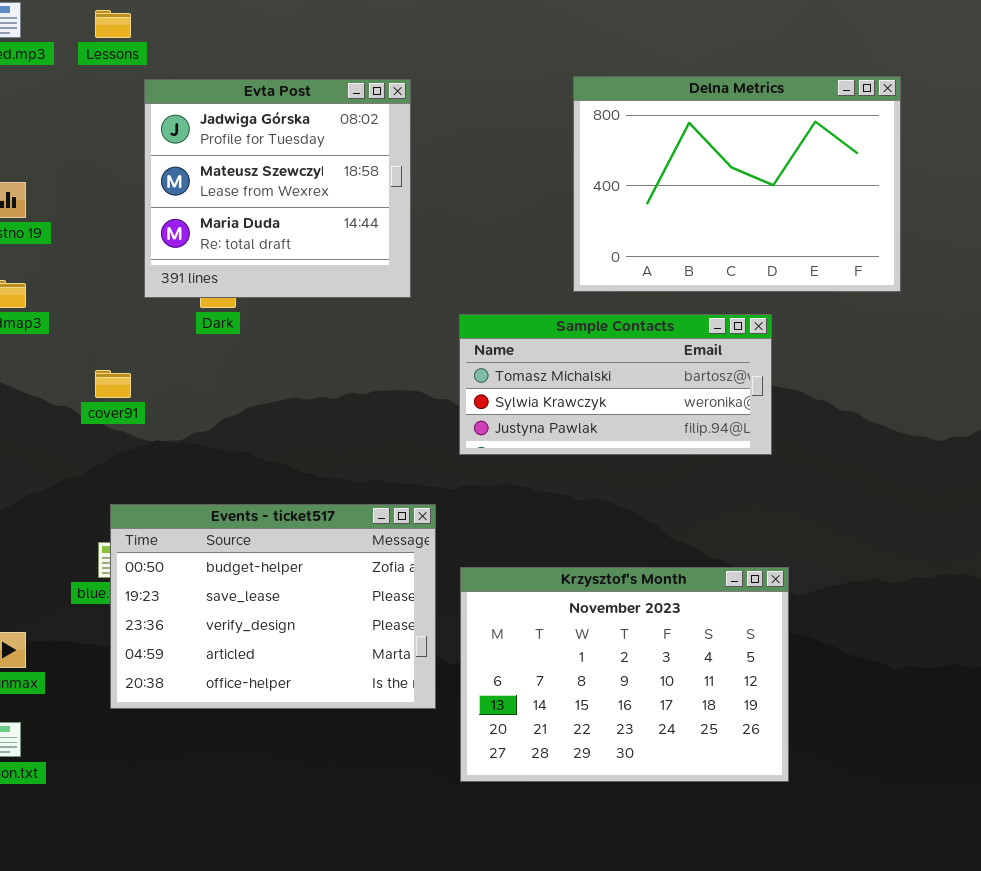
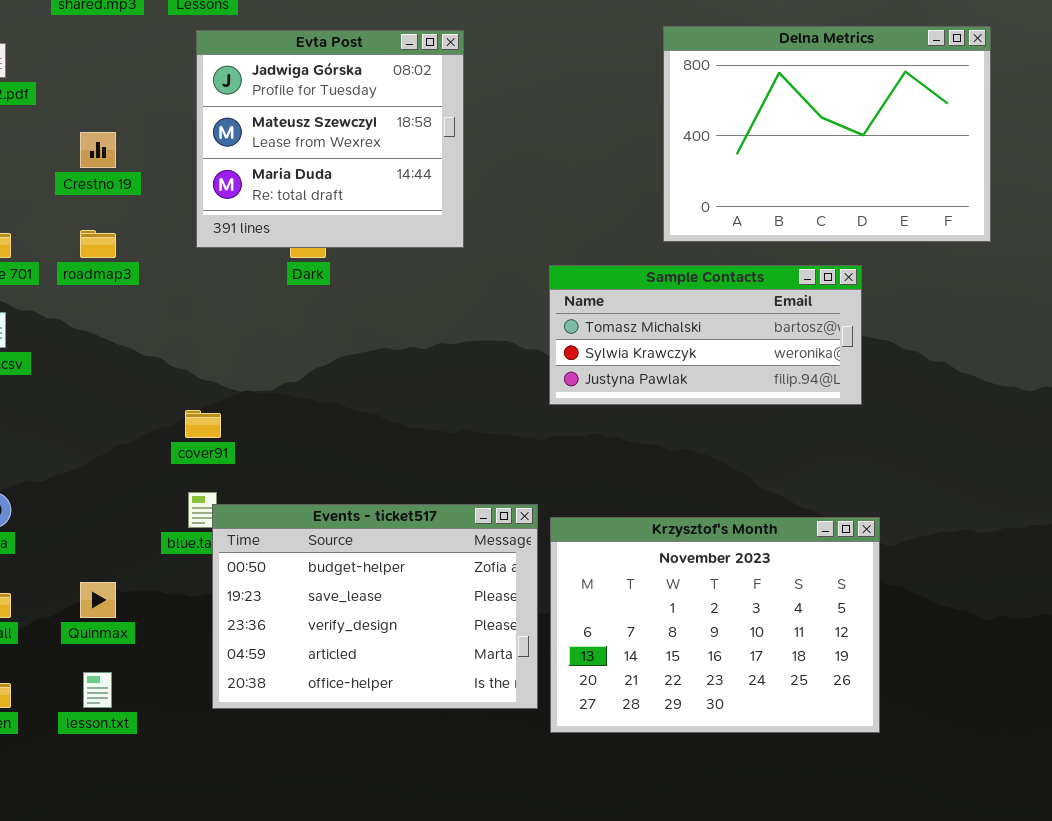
Evta Post: [144,79,411,298] -> [196,30,464,248], moved
cover91: [95,370,131,398] -> [185,410,221,438], moved
Events - ticket517: [110,504,436,709] -> [212,504,538,709], moved

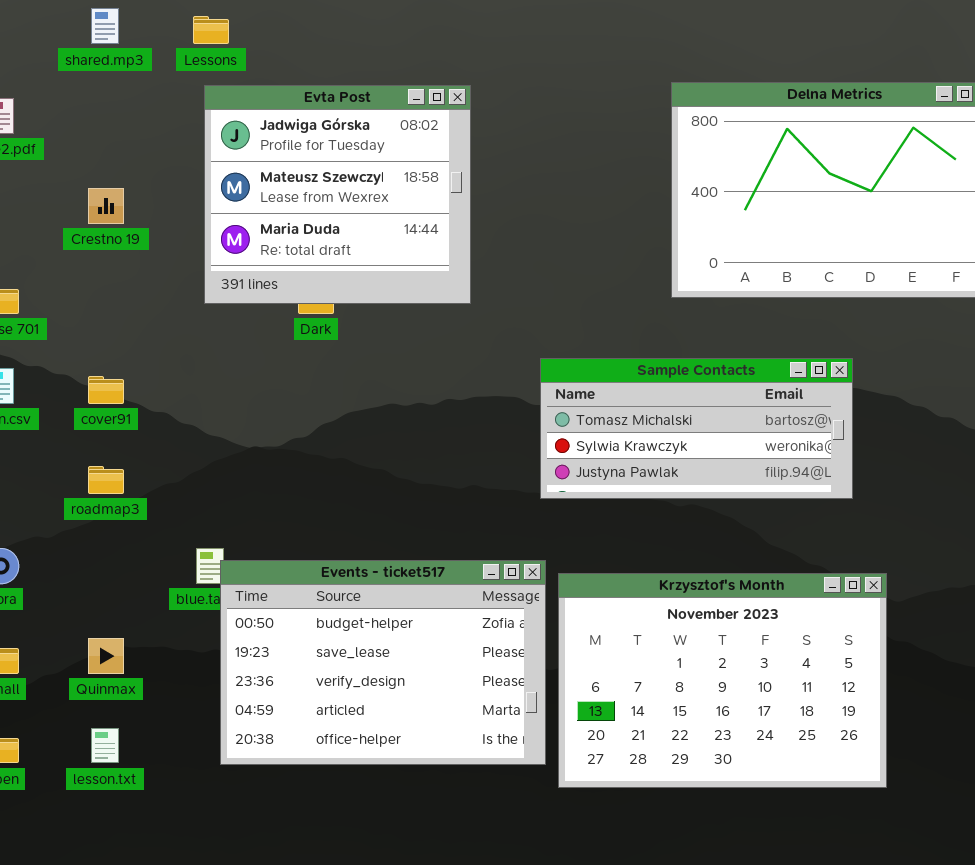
roadmap3: [80,230,116,258] -> [88,466,124,494], moved
Sample Contacts: [549,265,862,405] -> [540,358,853,499], moved
cover91: [185,410,221,438] -> [88,376,124,404], moved

